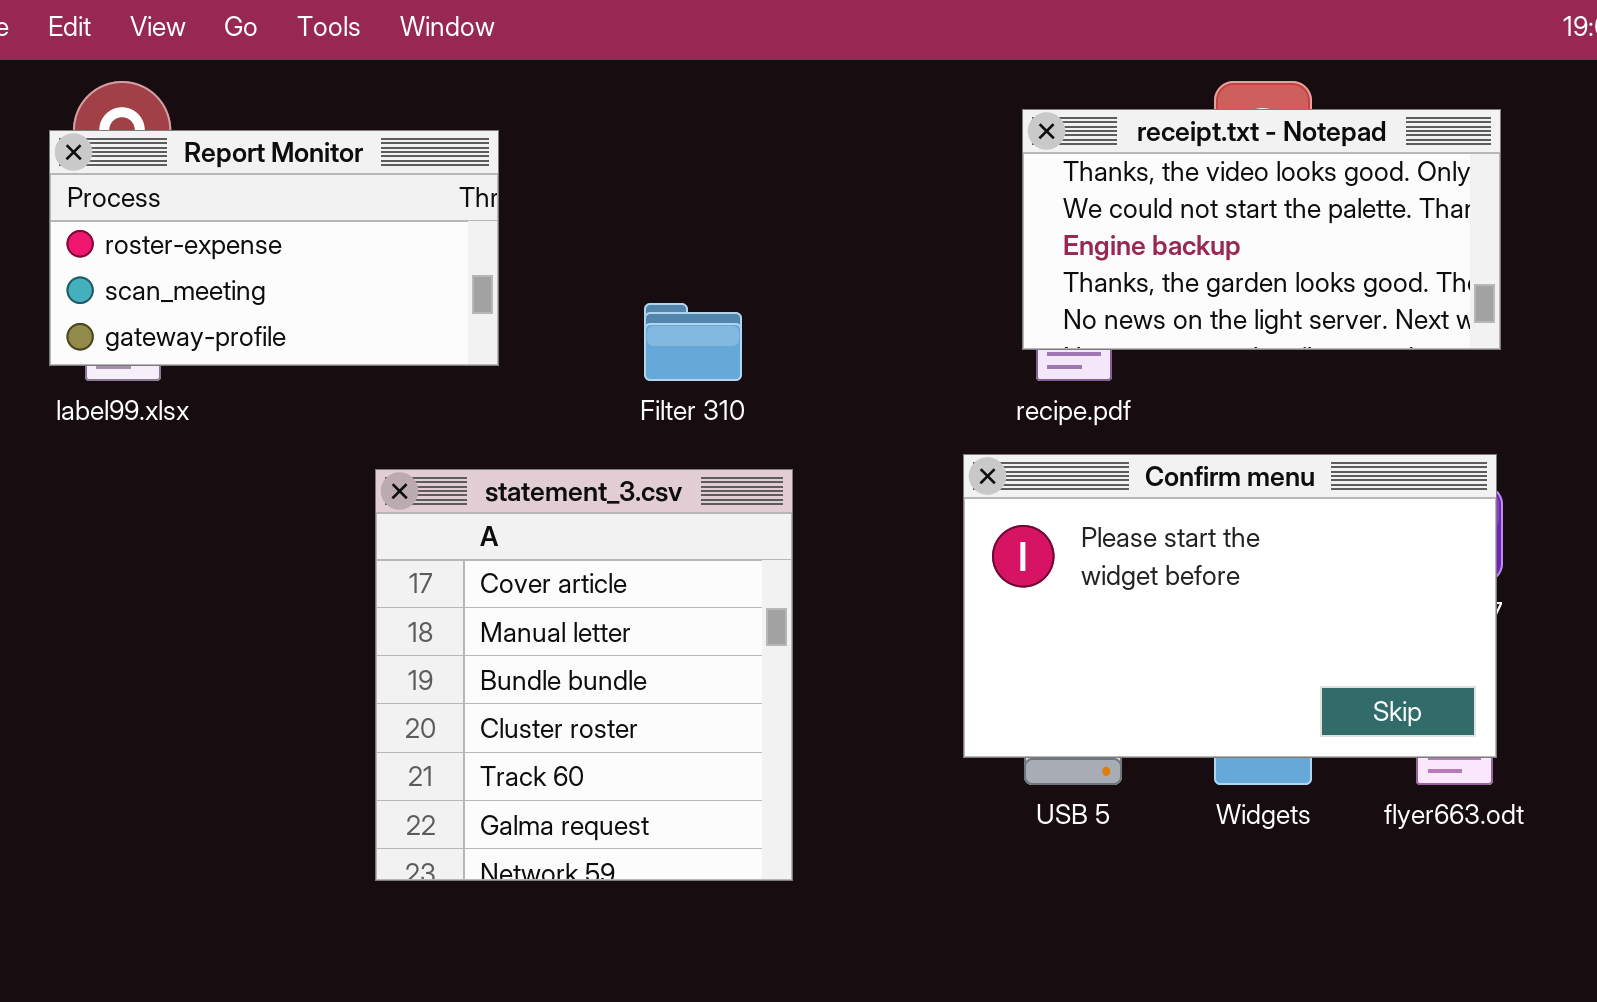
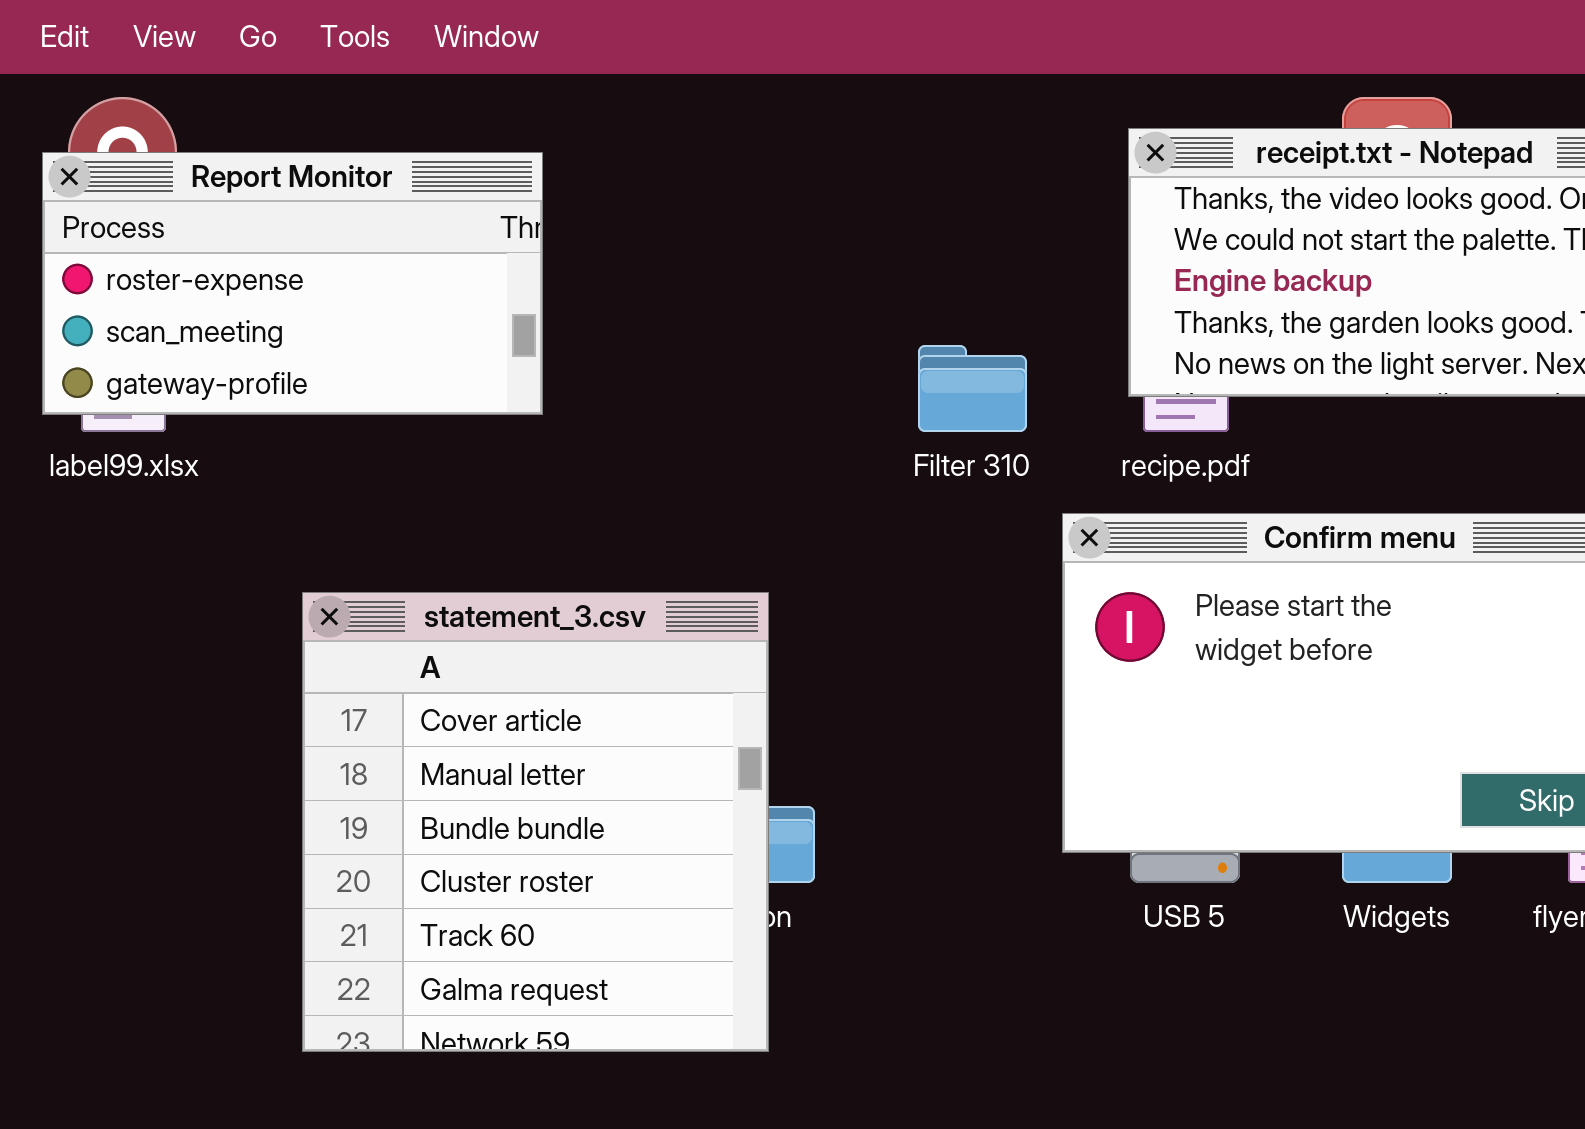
Filter 310: [644,303,742,381] -> [918,345,1027,432], moved
statement_3.csv: [375,469,793,881] -> [302,592,769,1052], moved

